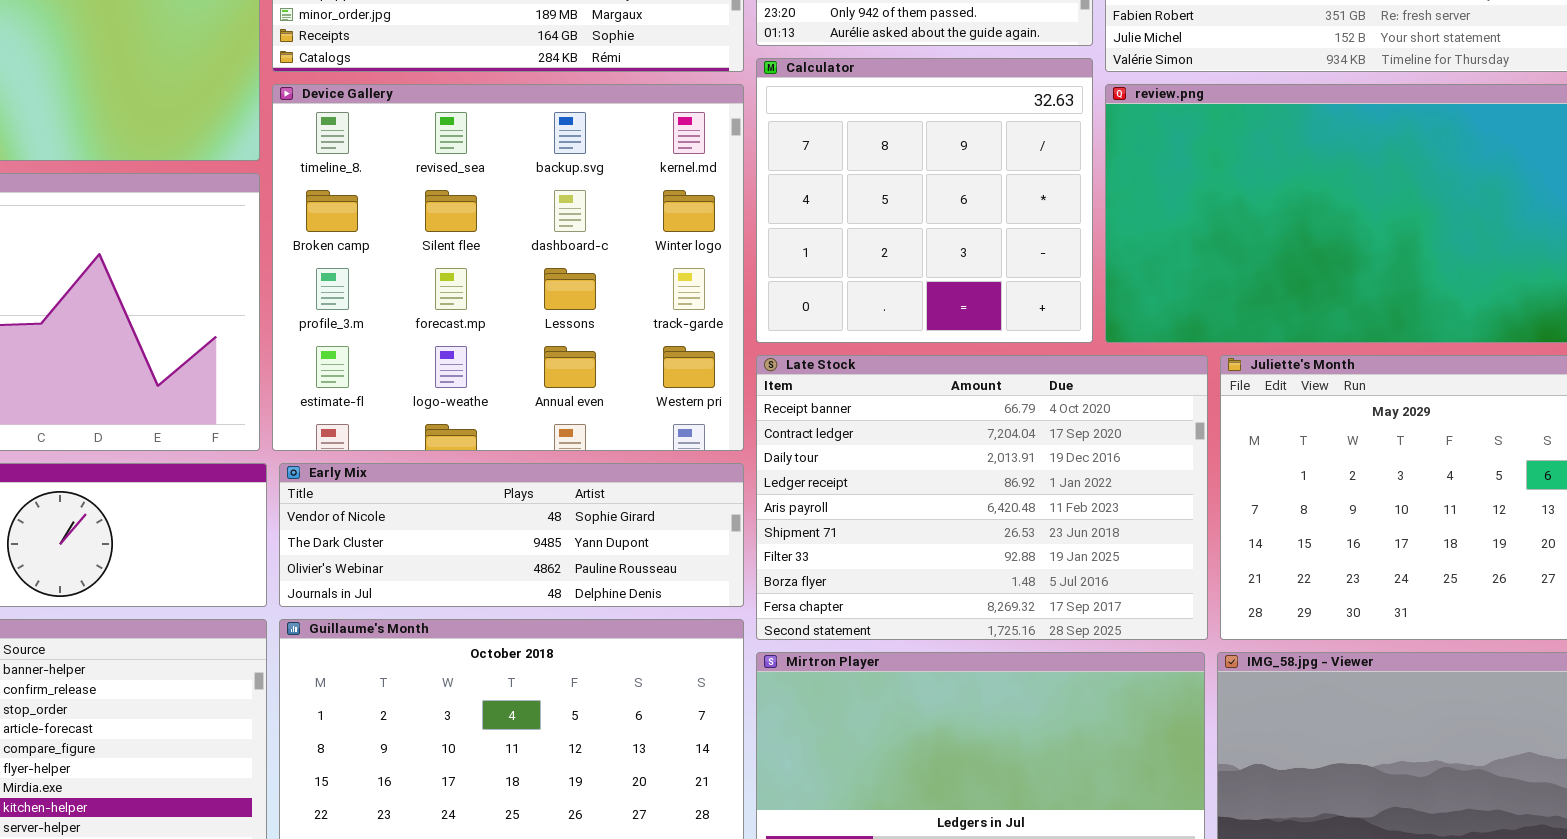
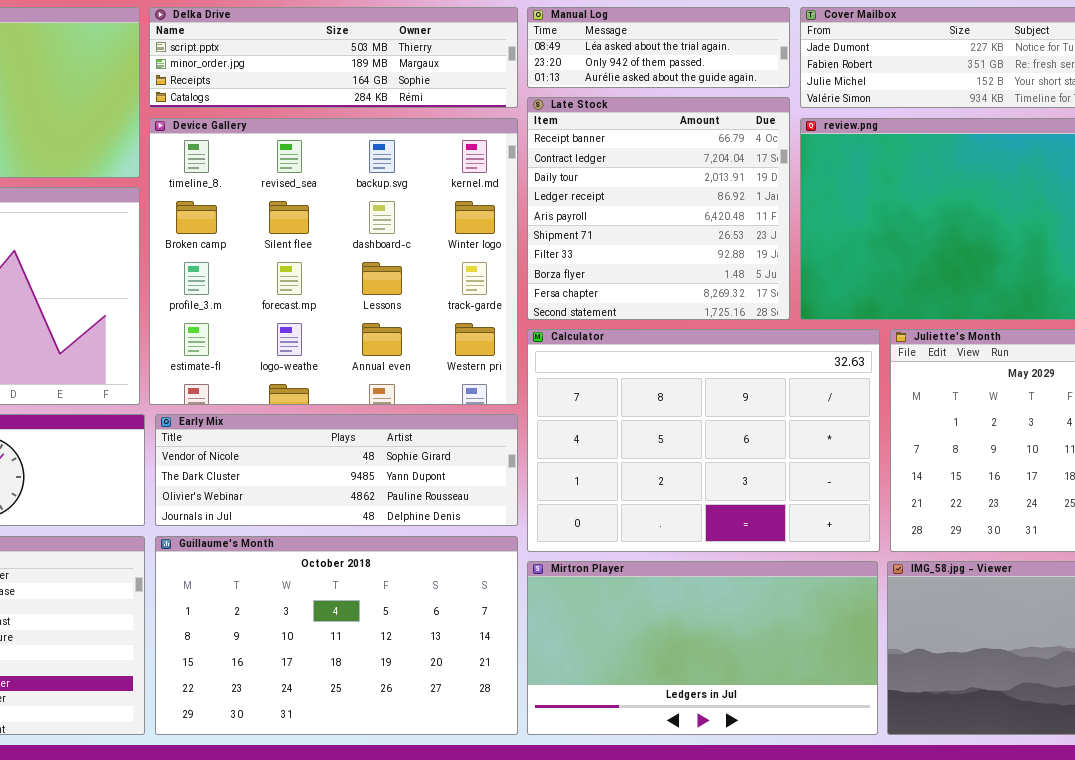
Calculator: [756,58,1093,343] -> [527,329,880,552], moved, resized
Late Stock: [756,355,1208,640] -> [527,97,790,320], moved, resized

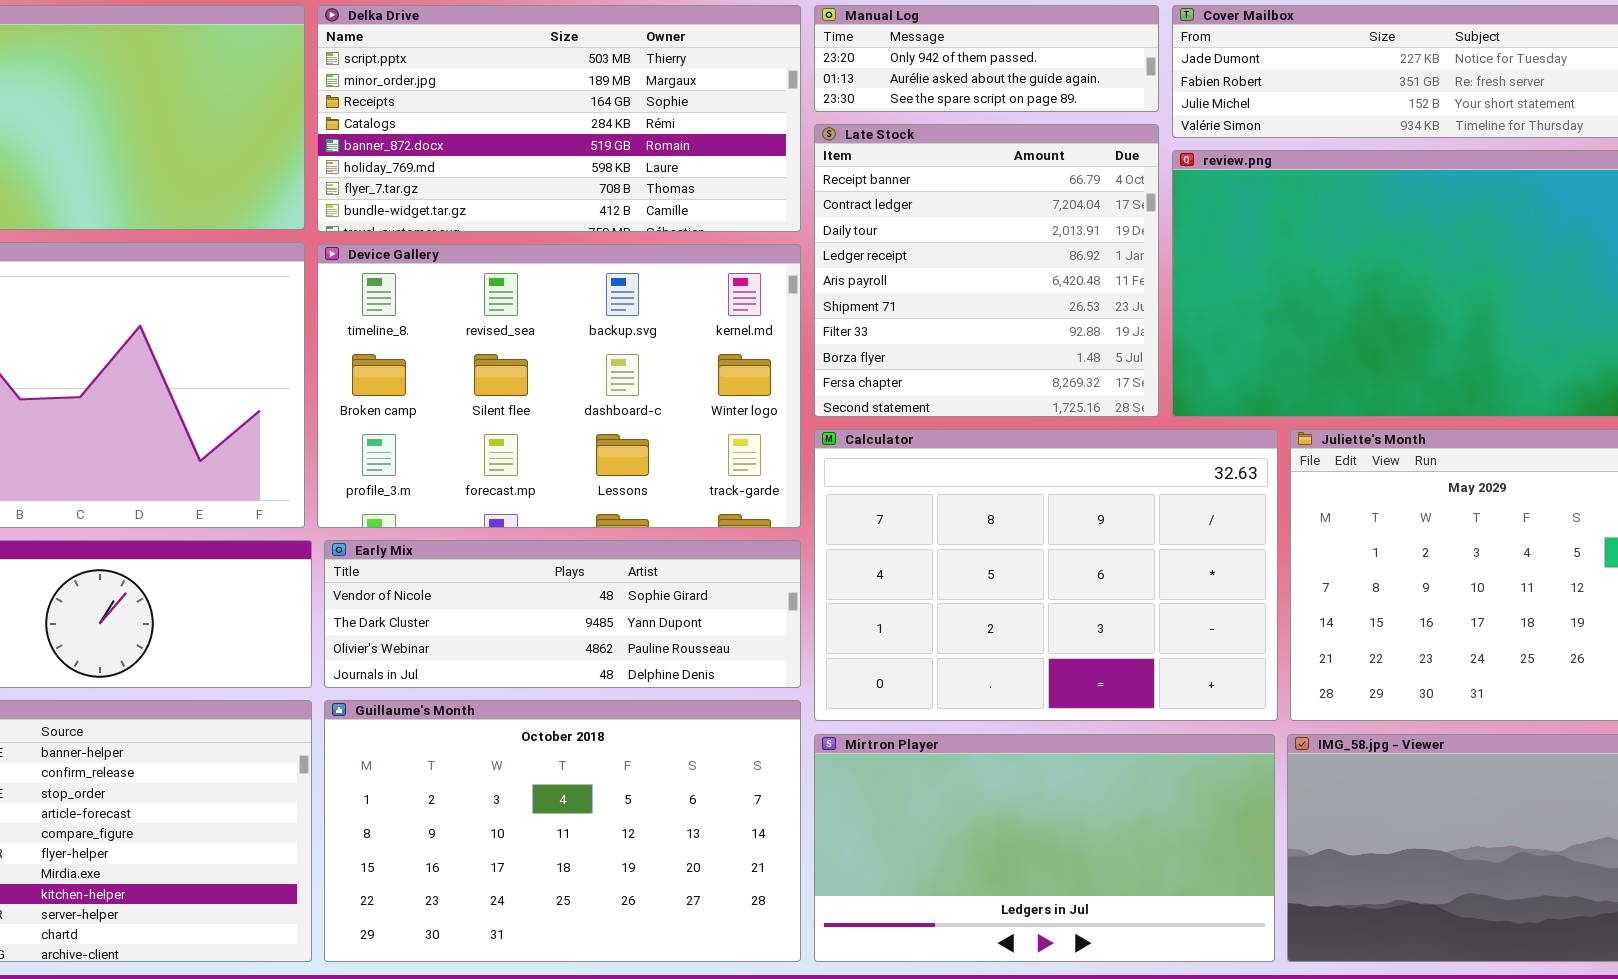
Delka Drive: [149,7,518,108] -> [317,5,801,232], resized
Manual Log: [527,7,790,88] -> [814,5,1159,112], scrolled down 1 row
Device Gallery: [149,118,518,405] -> [317,244,801,528], resized

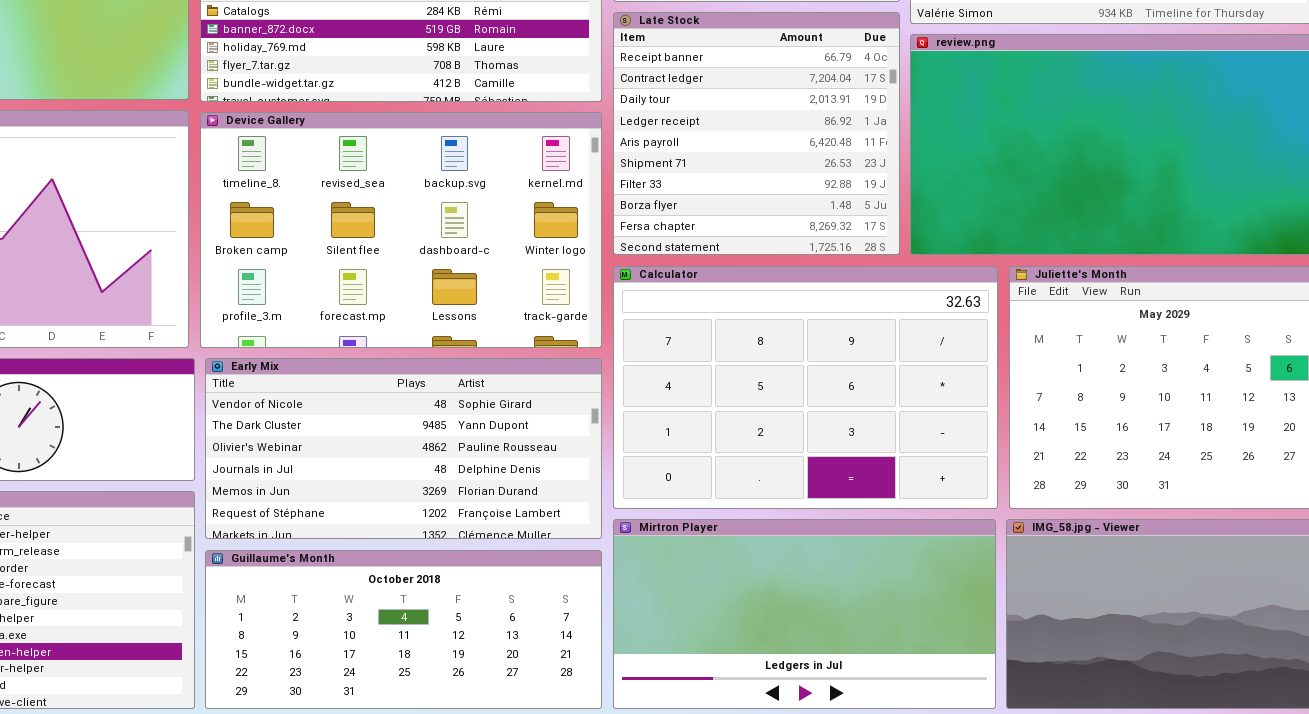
Early Mix: [324,540,801,688] -> [205,358,602,539], resized
Guillaume's Month: [324,700,801,962] -> [205,550,602,709], resized

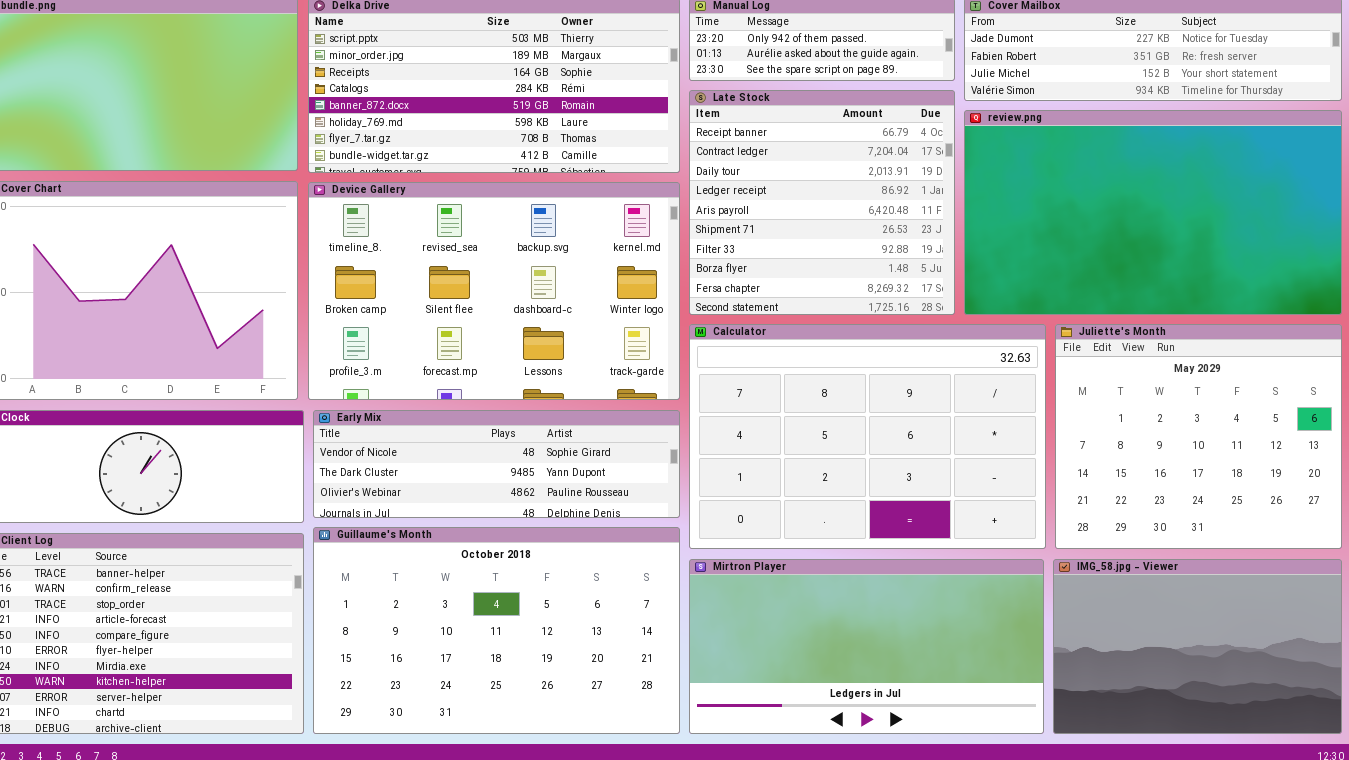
Early Mix: [205,358,602,539] -> [313,410,680,518], resized
Guillaume's Month: [205,550,602,709] -> [313,527,680,734], resized

